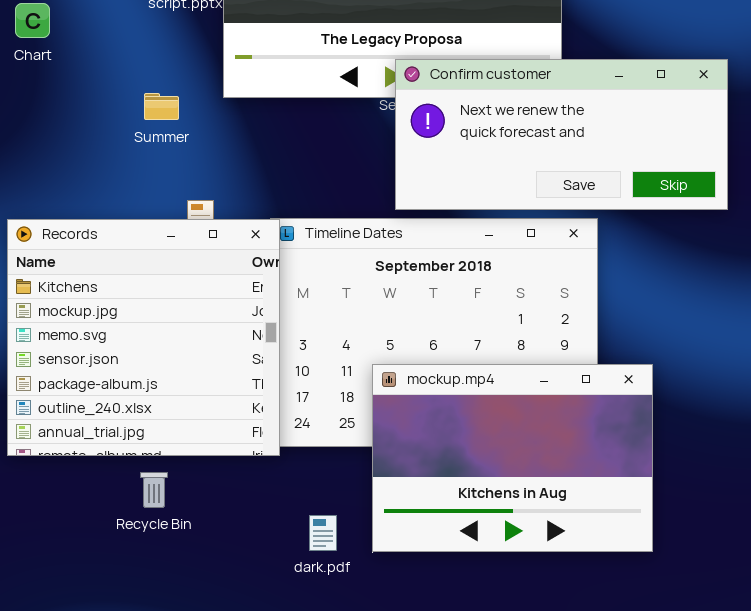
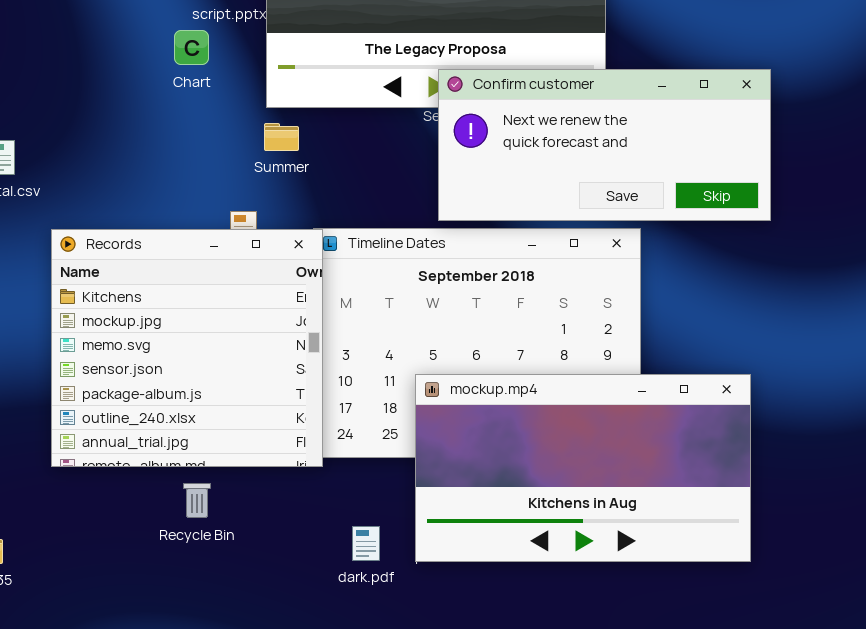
Chart: [15,3,50,38] -> [174,30,209,65], moved
Summer: [144,93,179,120] -> [264,123,299,151], moved
mockup.mp4: [372,364,653,552] -> [415,374,751,562], resized

